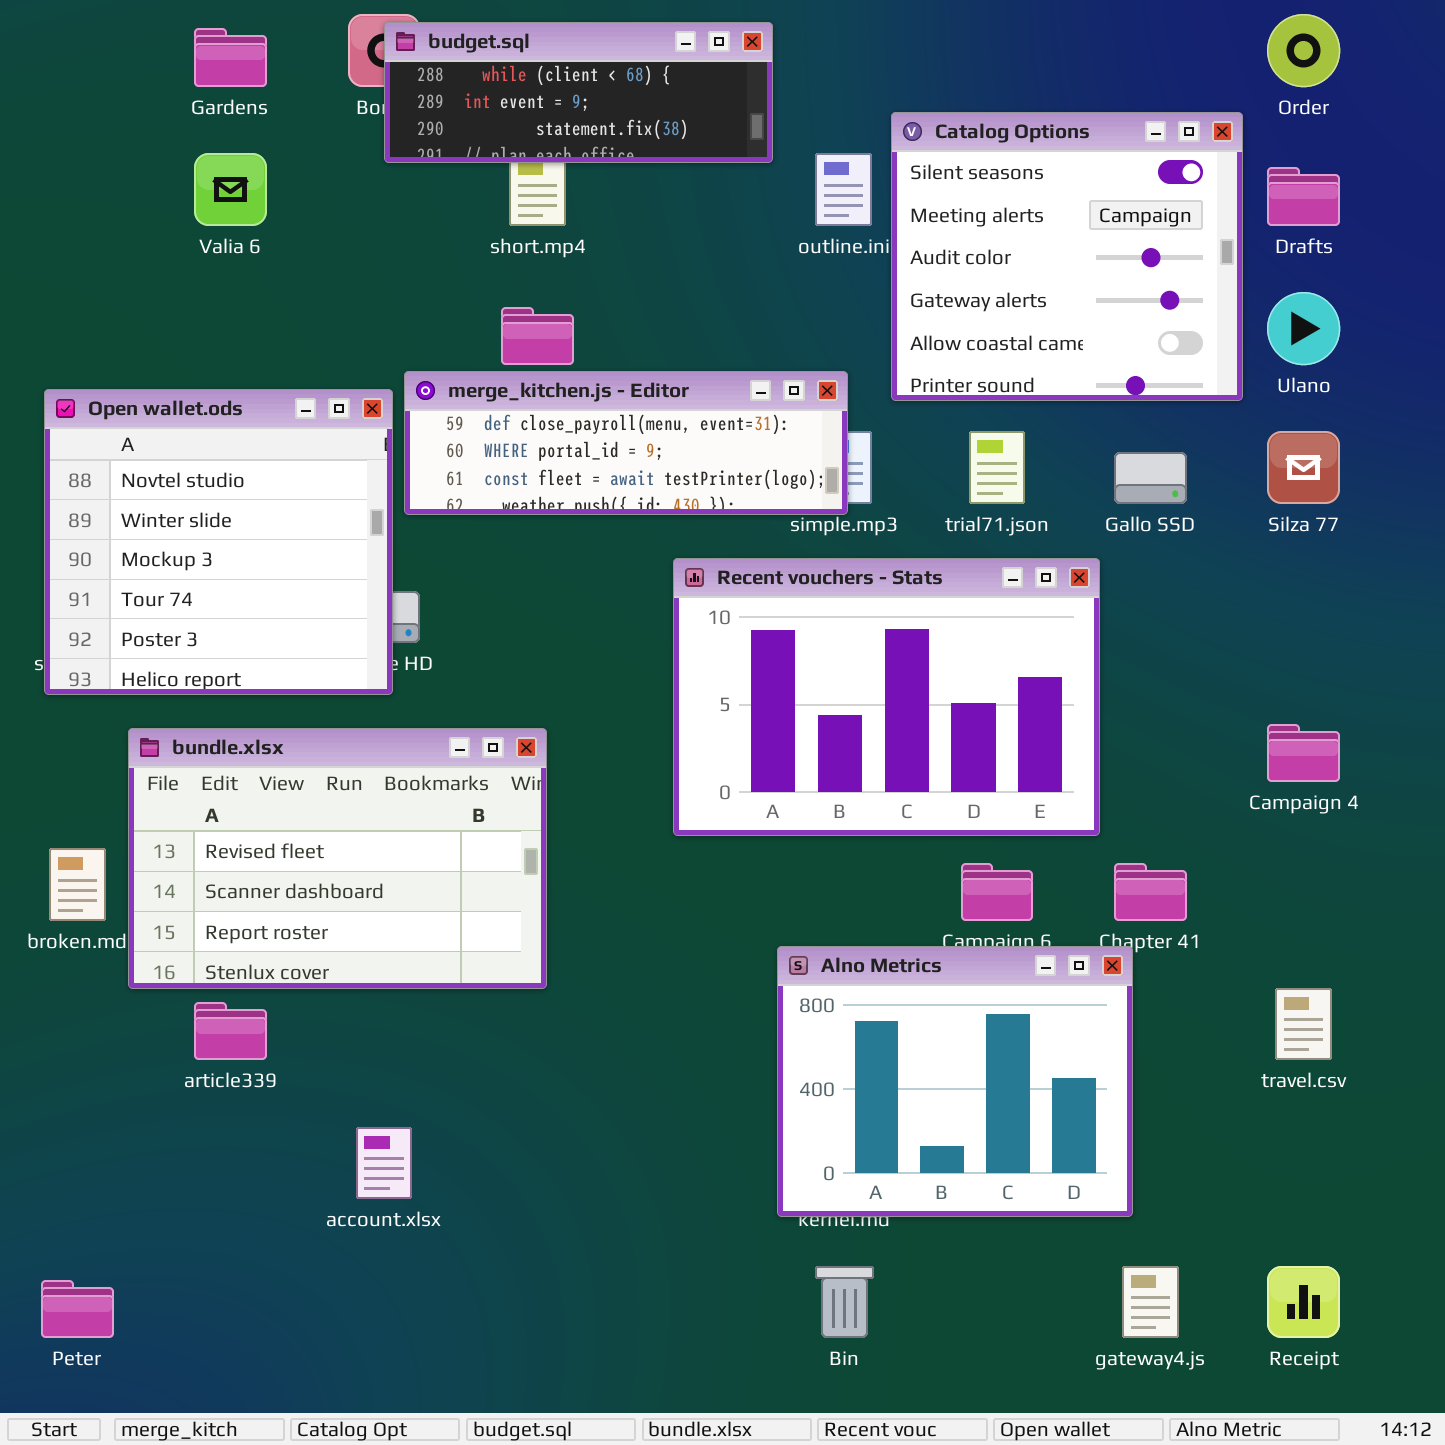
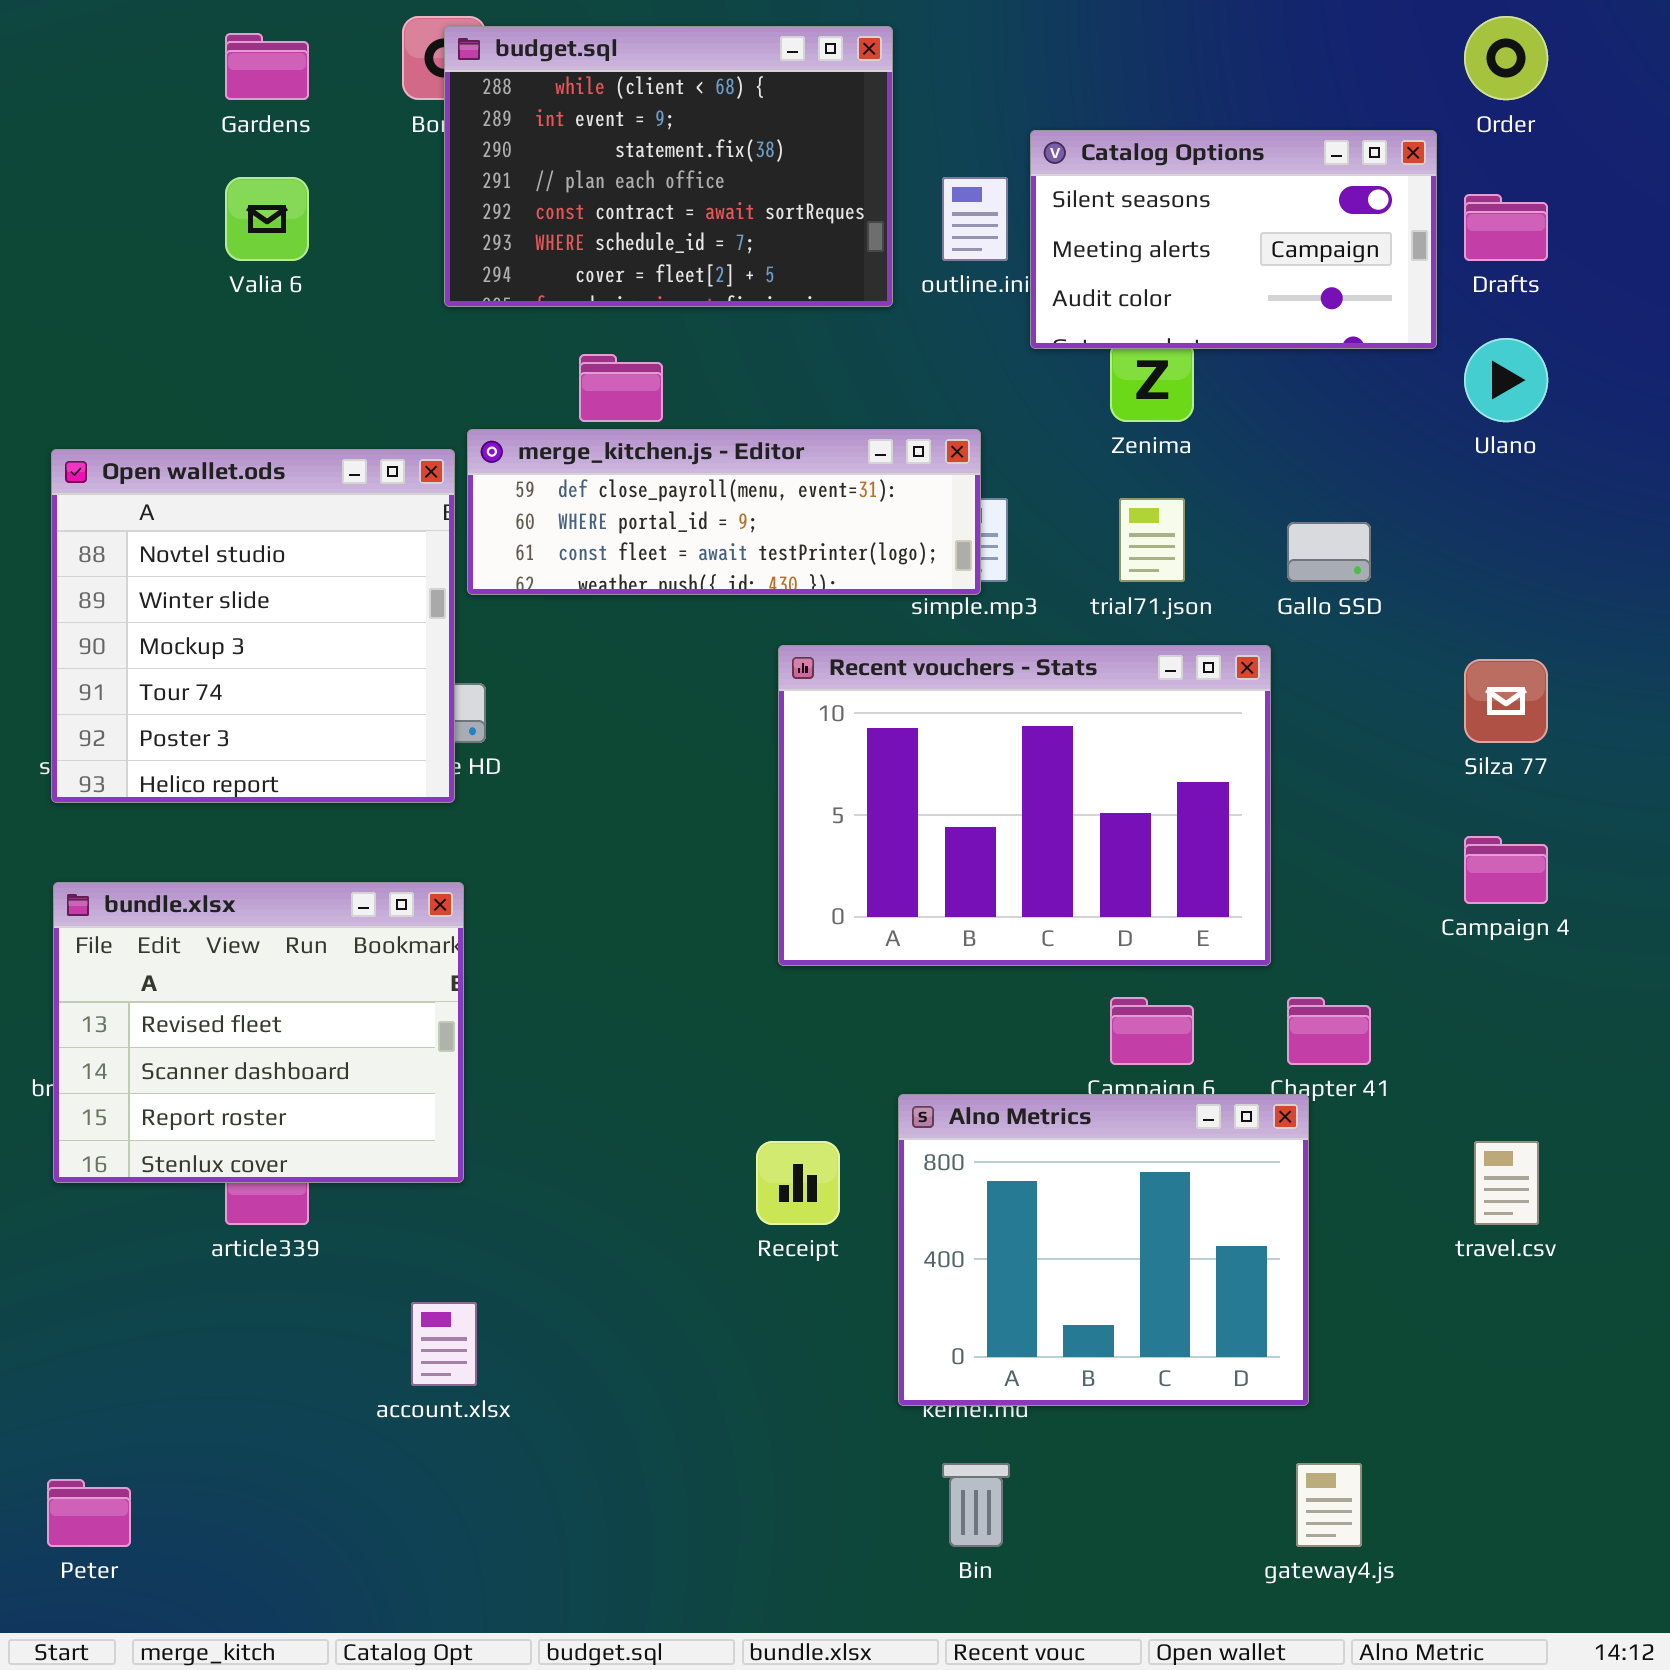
budget.sql: [384,22,773,163] -> [444,26,893,307], resized
Catalog Options: [891,112,1243,401] -> [1030,130,1437,349], resized
Silza 77: [1267,431,1340,504] -> [1464,659,1548,743], moved
bundle.xlsx: [128,728,547,989] -> [53,882,464,1183], moved, resized
Receipt: [1267,1266,1340,1338] -> [756,1141,840,1225], moved

